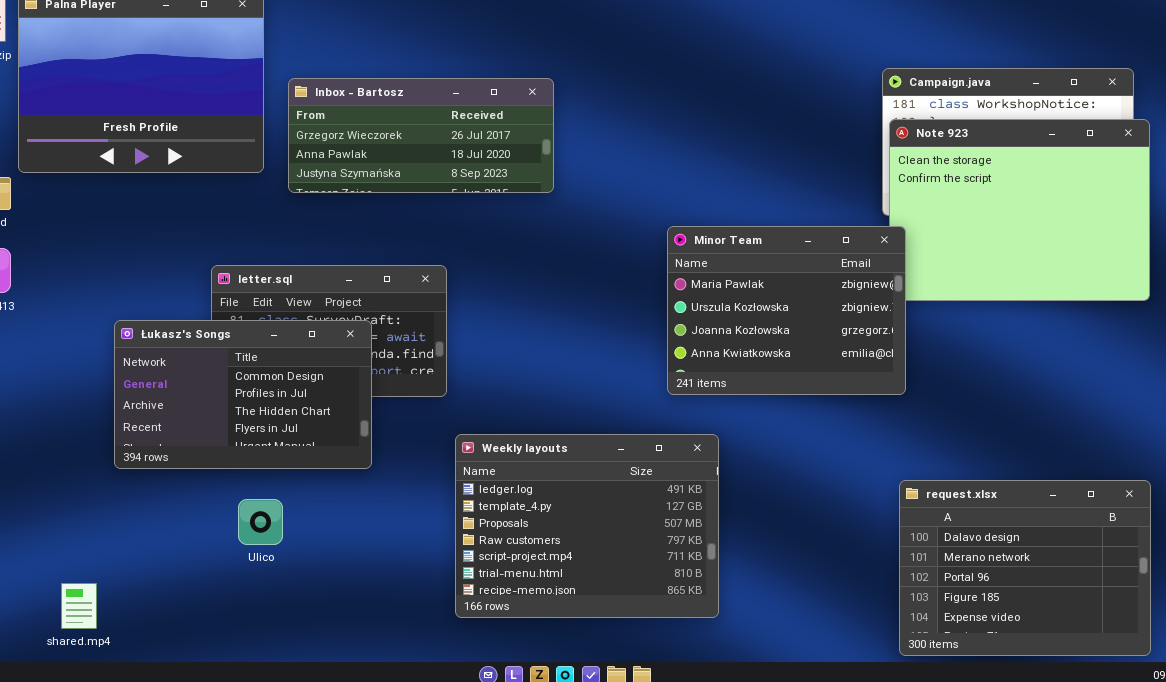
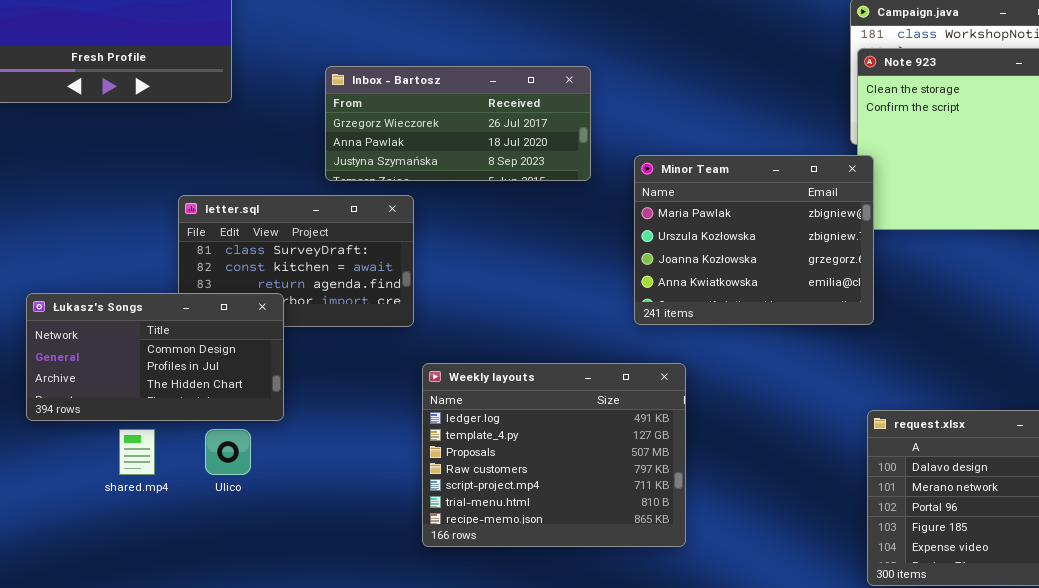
Inbox - Bartosz: [288,78,554,193] -> [325,66,591,181], moved
Łukasz's Songs: [114,320,372,469] -> [26,293,284,421], moved, resized
shared.mp4: [61,583,97,629] -> [119,429,155,475], moved

